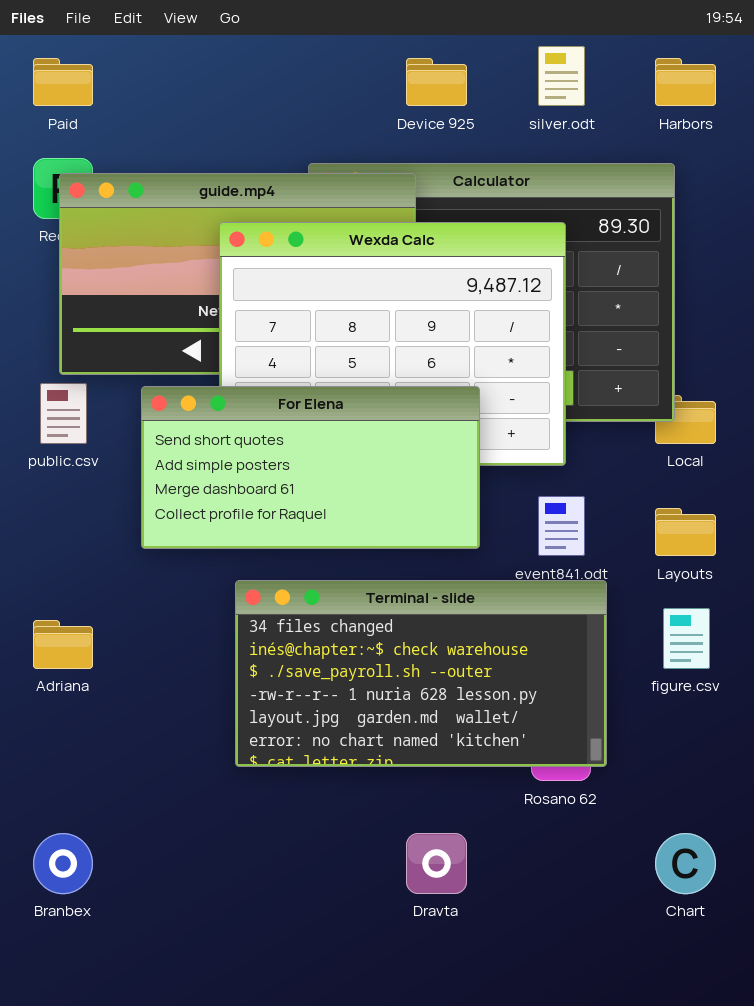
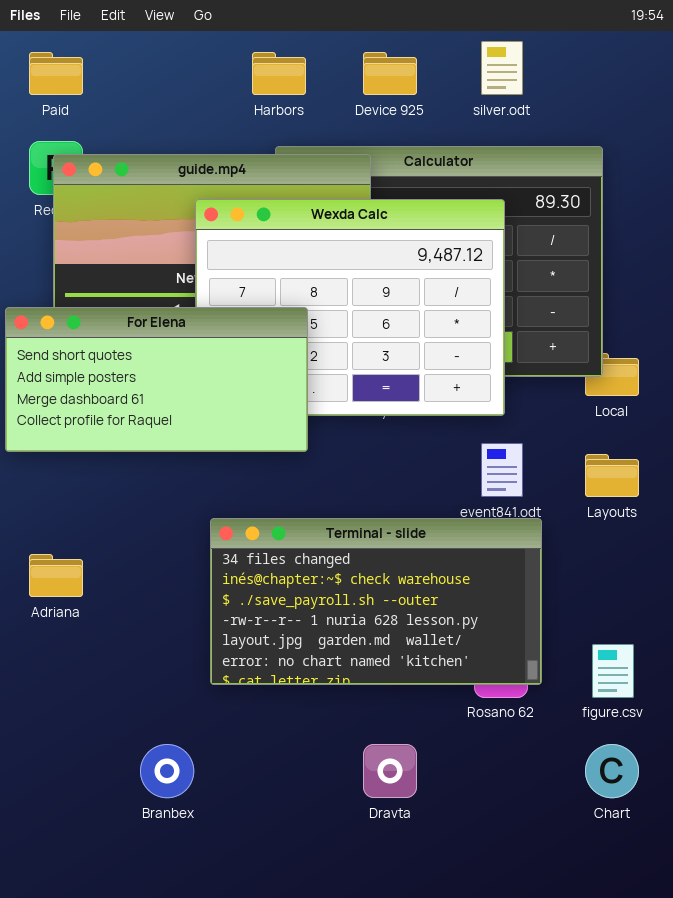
Harbors: [655,58,716,106] -> [252,52,306,95], moved
For Elena: [141,386,480,549] -> [5,307,308,452], moved
figure.csv: [663,608,710,669] -> [592,644,634,698], moved
Branbex: [33,833,93,894] -> [140,744,194,798], moved

